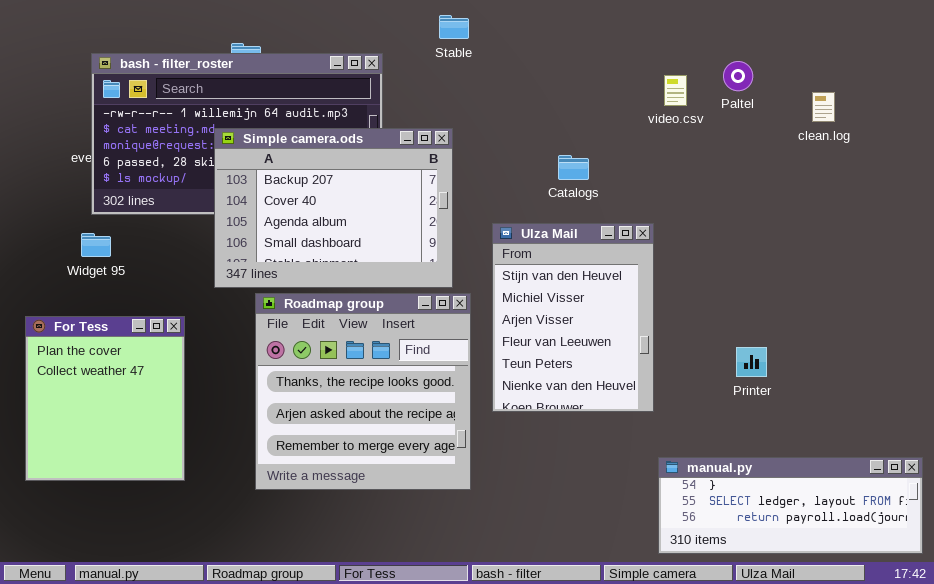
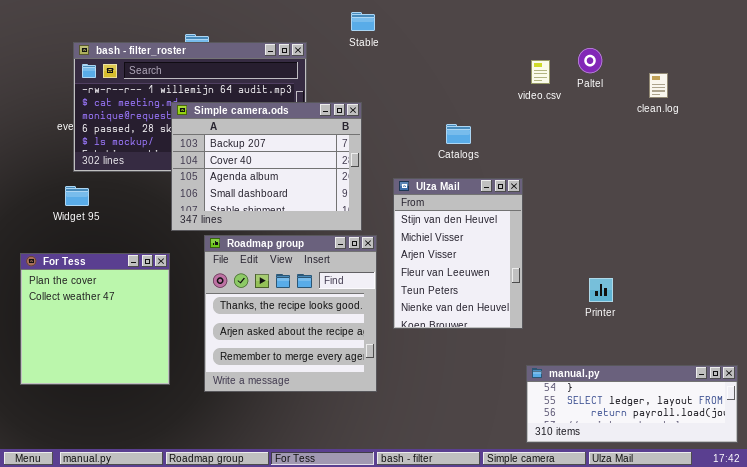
For Tess: [25,316,185,481] -> [20,253,170,385], resized

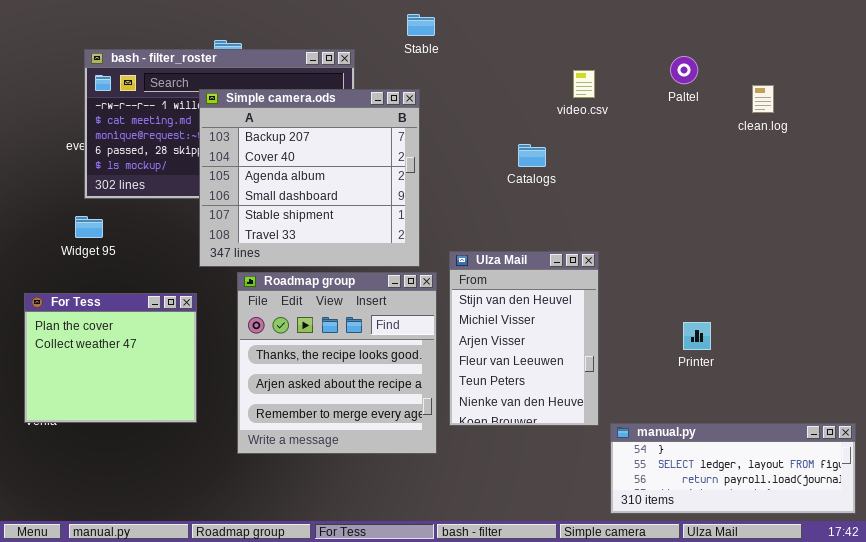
video.csv: [531,60,550,84] -> [573,70,595,98], moved
Simple camera.ods: [171,102,362,231] -> [199,89,420,267], resized
Ulza Mail: [393,178,523,329] -> [449,251,599,426], moved
For Tess: [20,253,170,385] -> [24,293,197,423], resized

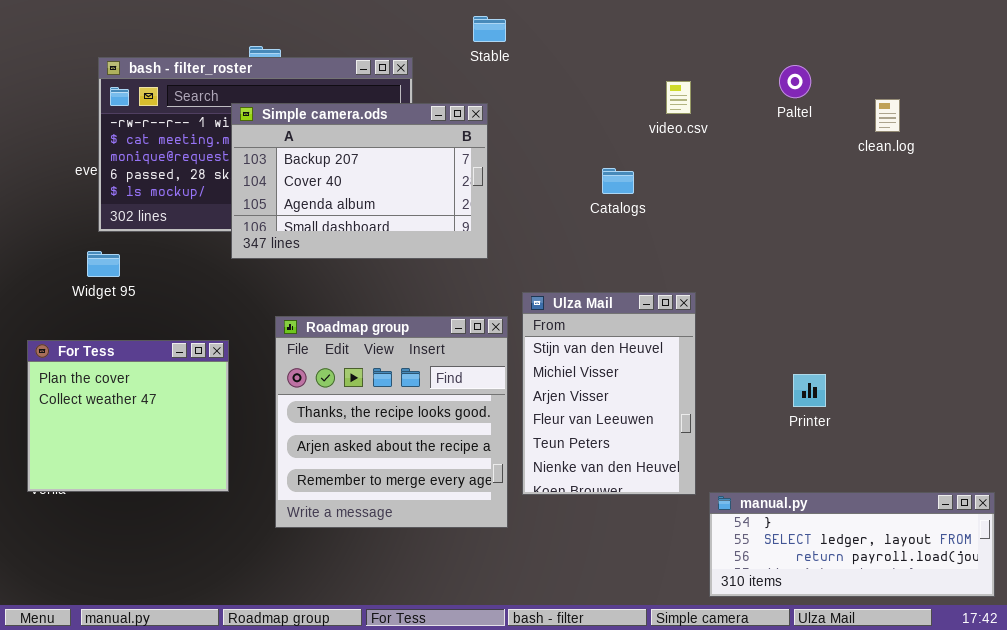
Simple camera.ods: [199,89,420,267] -> [231,103,488,259], resized

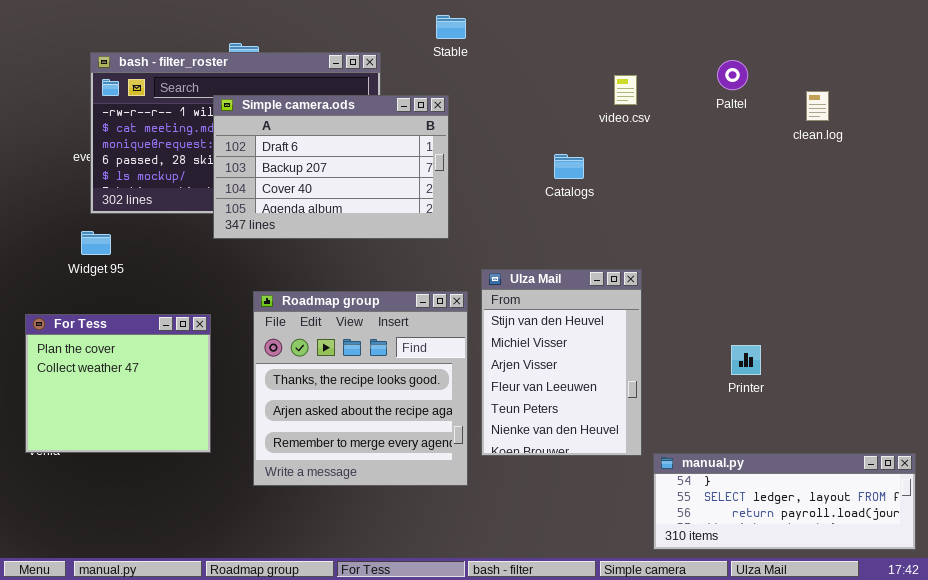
Simple camera.ods: [231,103,488,259] -> [213,95,449,239], scrolled up 1 row

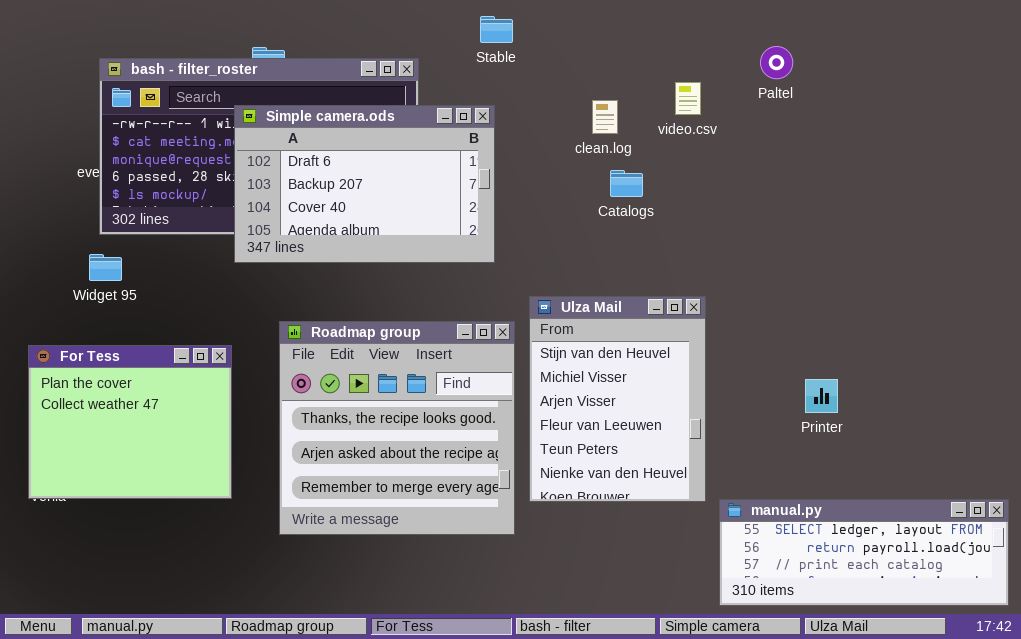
Paltel: [717,60,748,90] -> [760,46,793,79], moved
clean.log: [806,91,829,121] -> [592,100,618,134], moved
manual.py: [653,453,916,550] -> [719,499,1009,606], scrolled down 1 row

